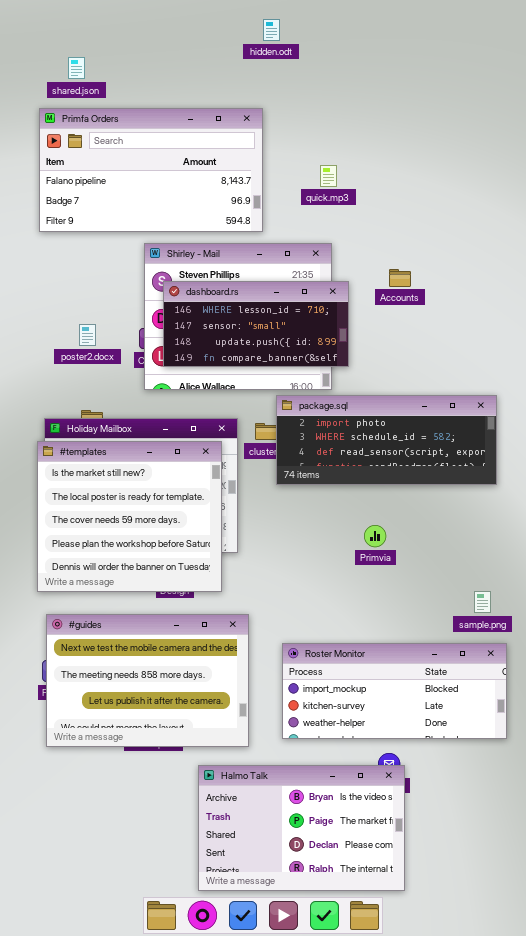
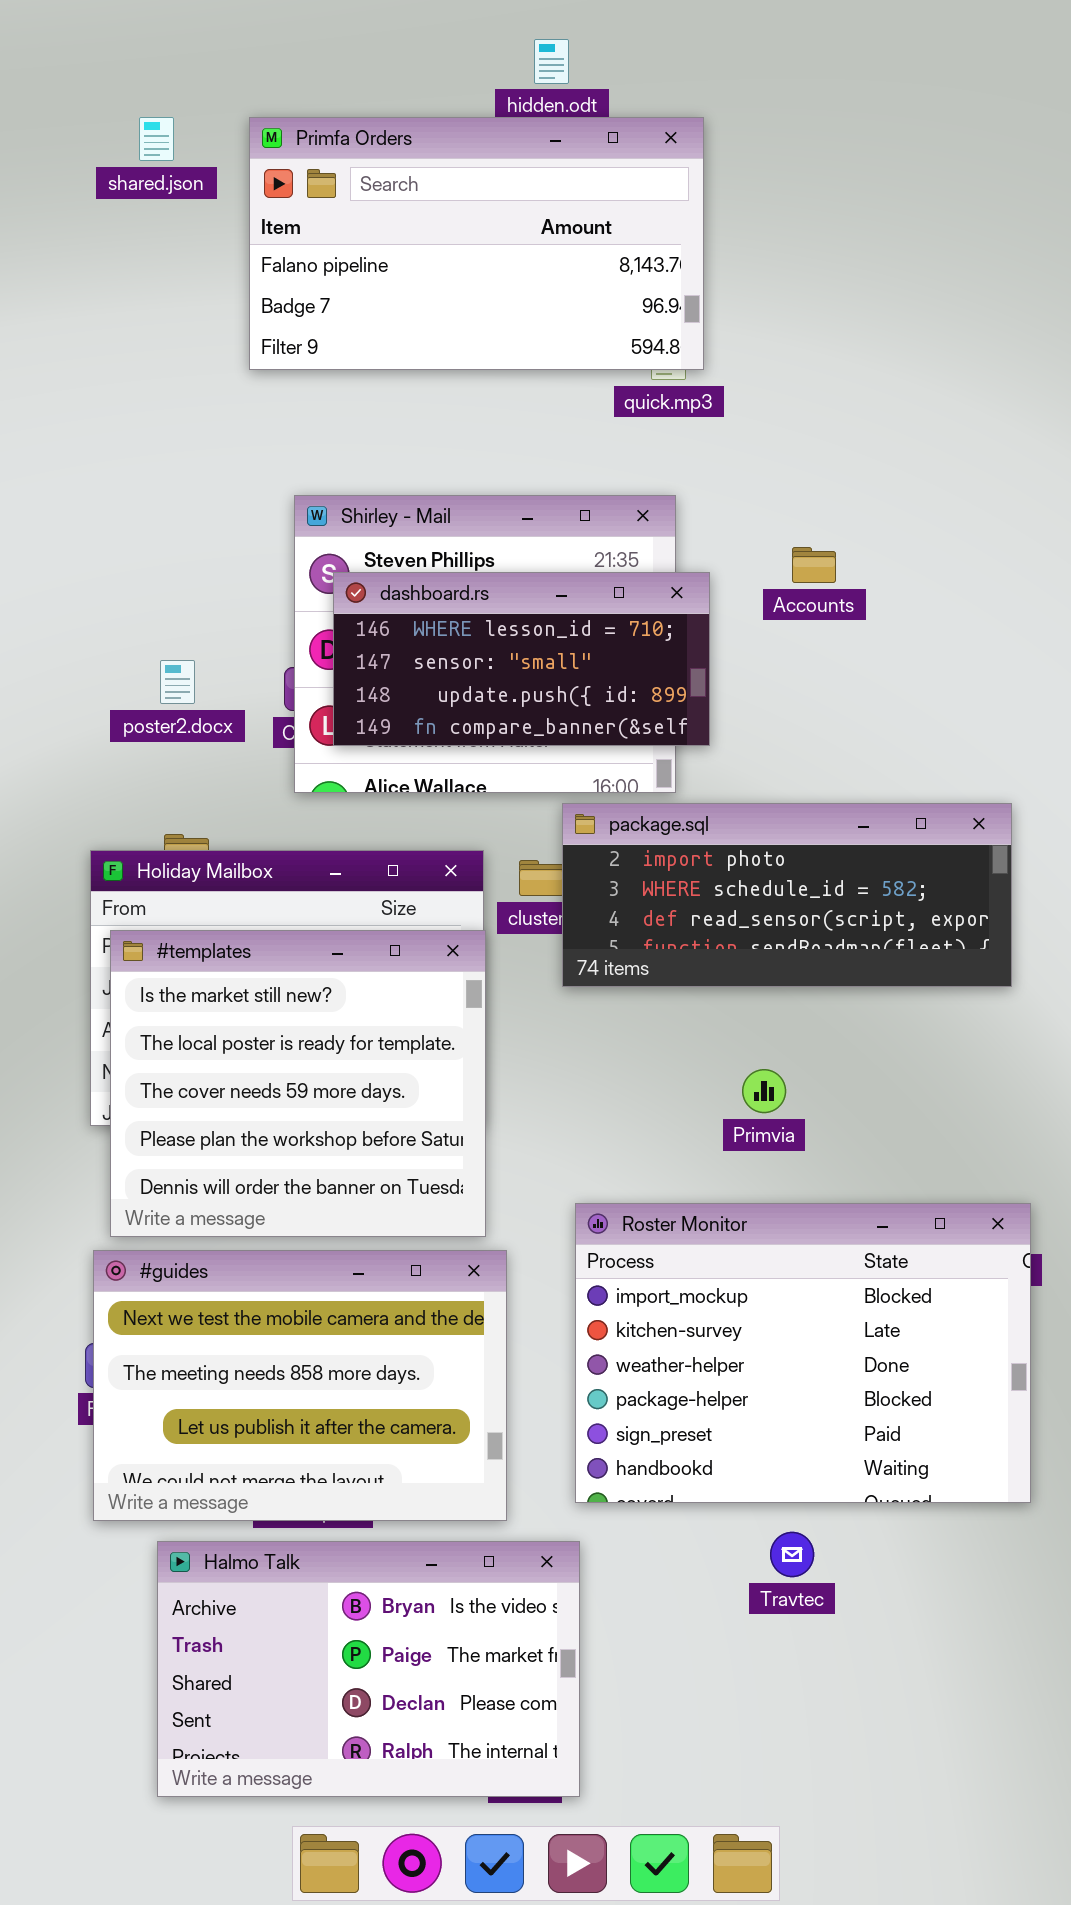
Primfa Orders: [39,108,263,232] -> [249,117,704,370], moved
#templates: [37,441,222,592] -> [110,930,486,1237], moved
Roster Monitor: [282,643,507,739] -> [575,1203,1031,1503], resized
Halmo Talk: [198,765,405,891] -> [157,1541,580,1797], moved

